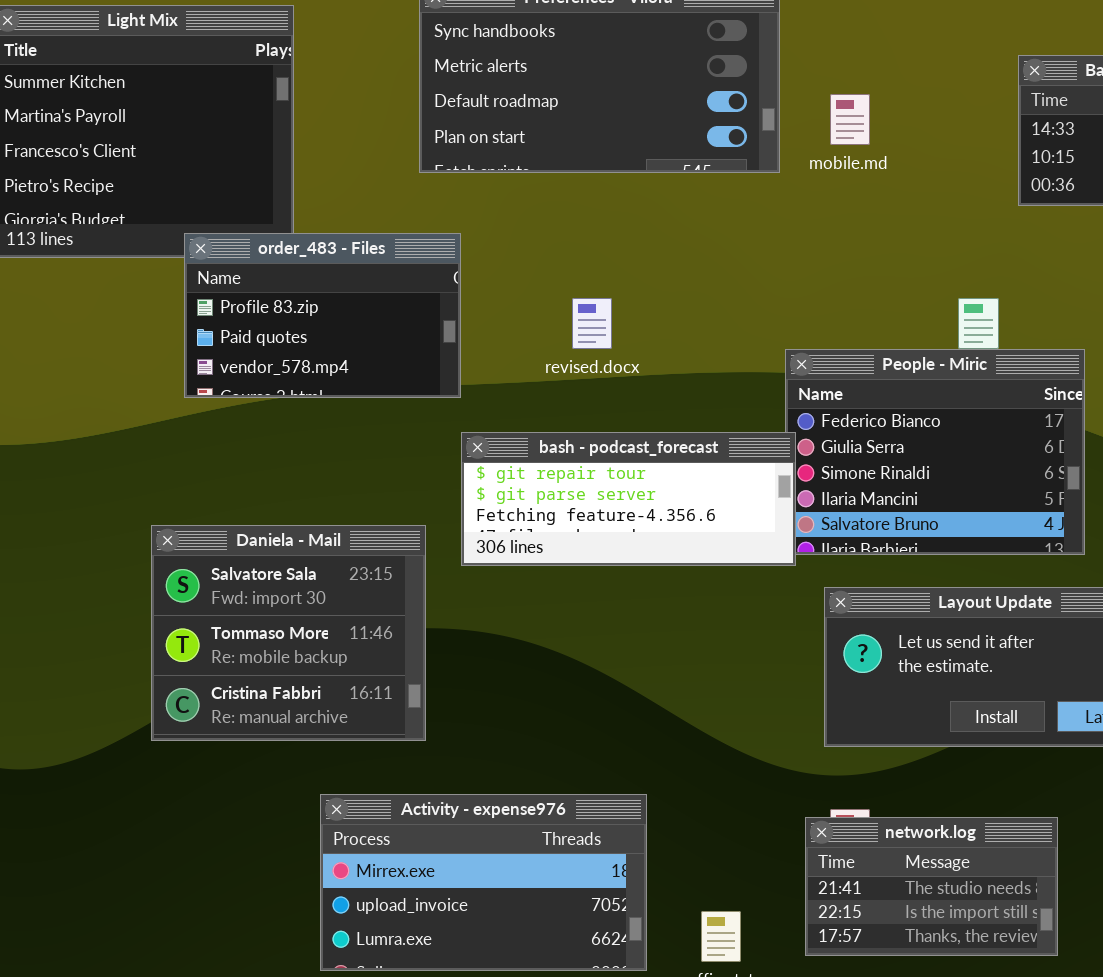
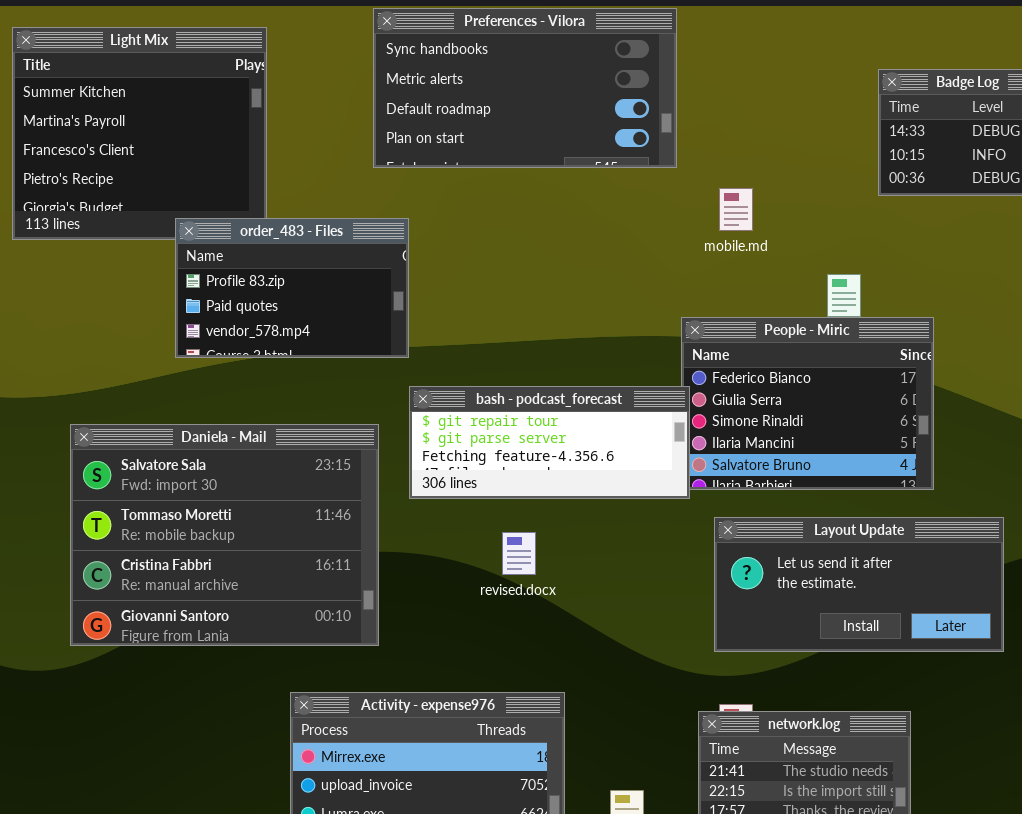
mobile.md: [830,94,870,145] -> [719,188,753,231], moved
revised.docx: [572,298,612,349] -> [502,532,536,575], moved
Daniela - Mail: [151,525,426,741] -> [70,424,379,646], resized

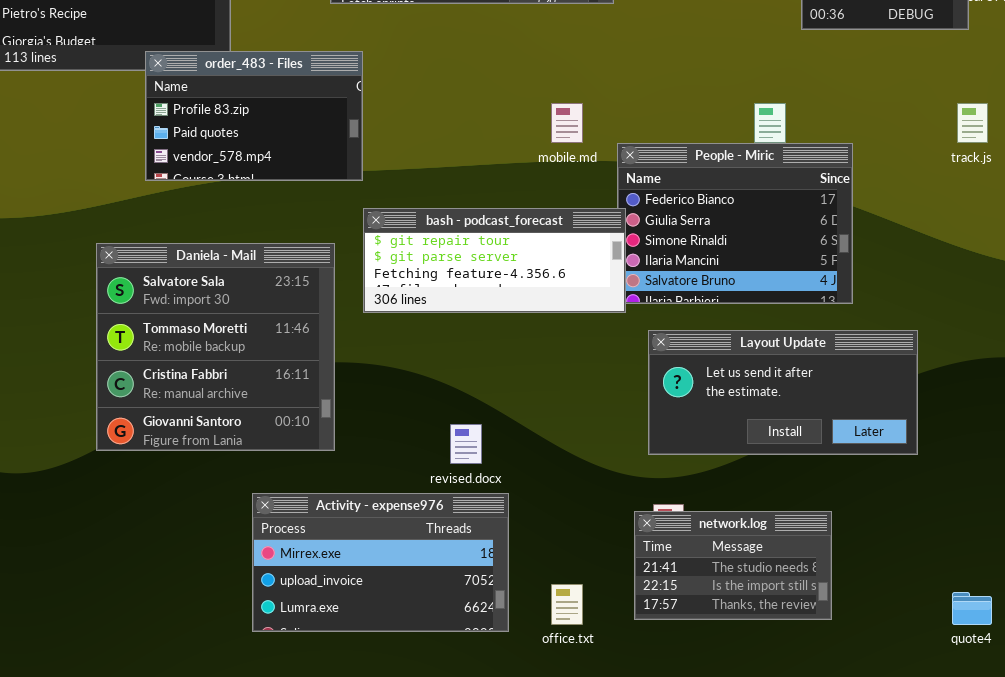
mobile.md: [719,188,753,231] -> [551,103,583,143], moved
Daniela - Mail: [70,424,379,646] -> [96,243,335,451], resized
revised.docx: [502,532,536,575] -> [450,424,482,464], moved

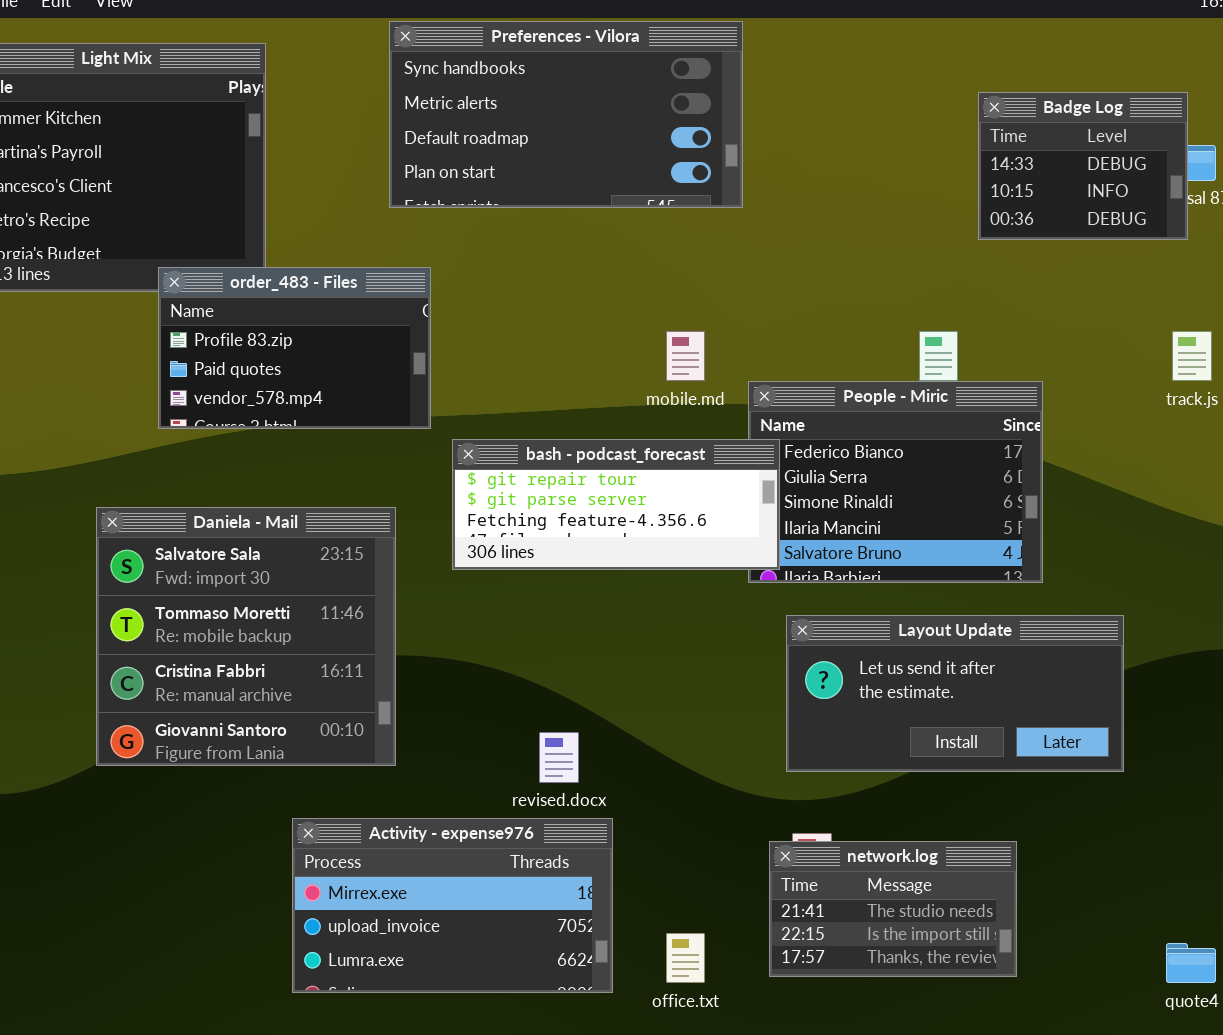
bash - podcast_forecast: [363,208,626,313] -> [452,439,780,570], moved

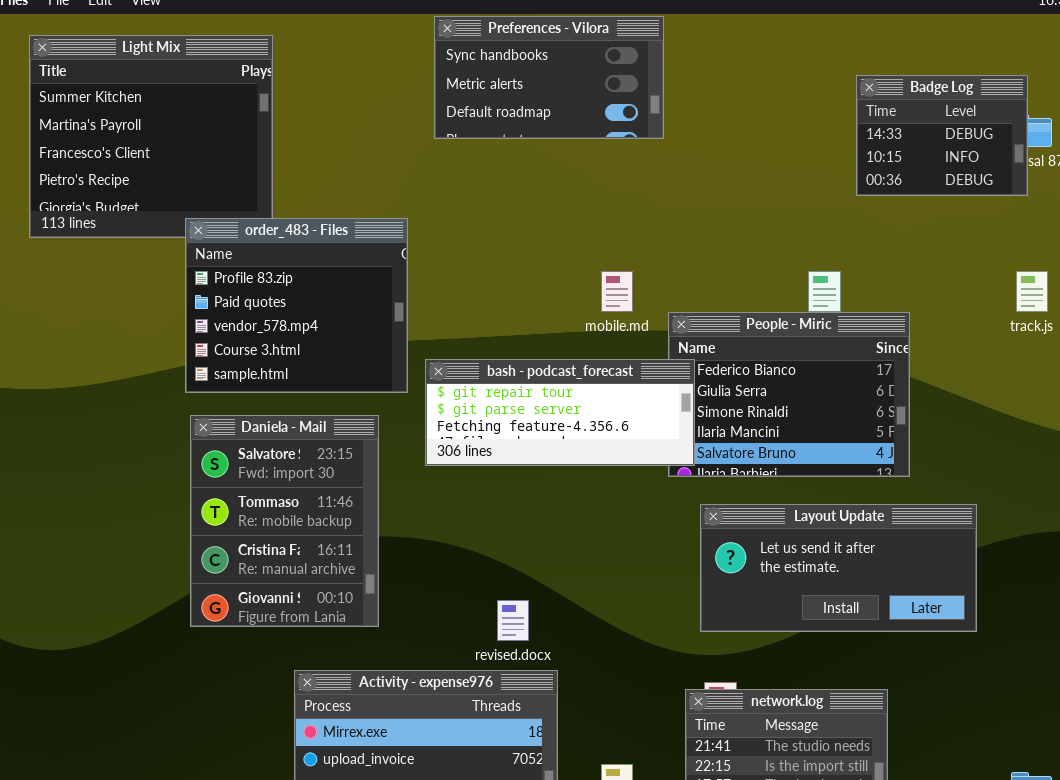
Preferences - Vilora: [389,21,743,208] -> [434,16,664,139], resized
order_483 - Files: [158,267,431,429] -> [185,218,408,393], resized
Daniela - Mail: [96,507,396,766] -> [190,415,379,627], resized

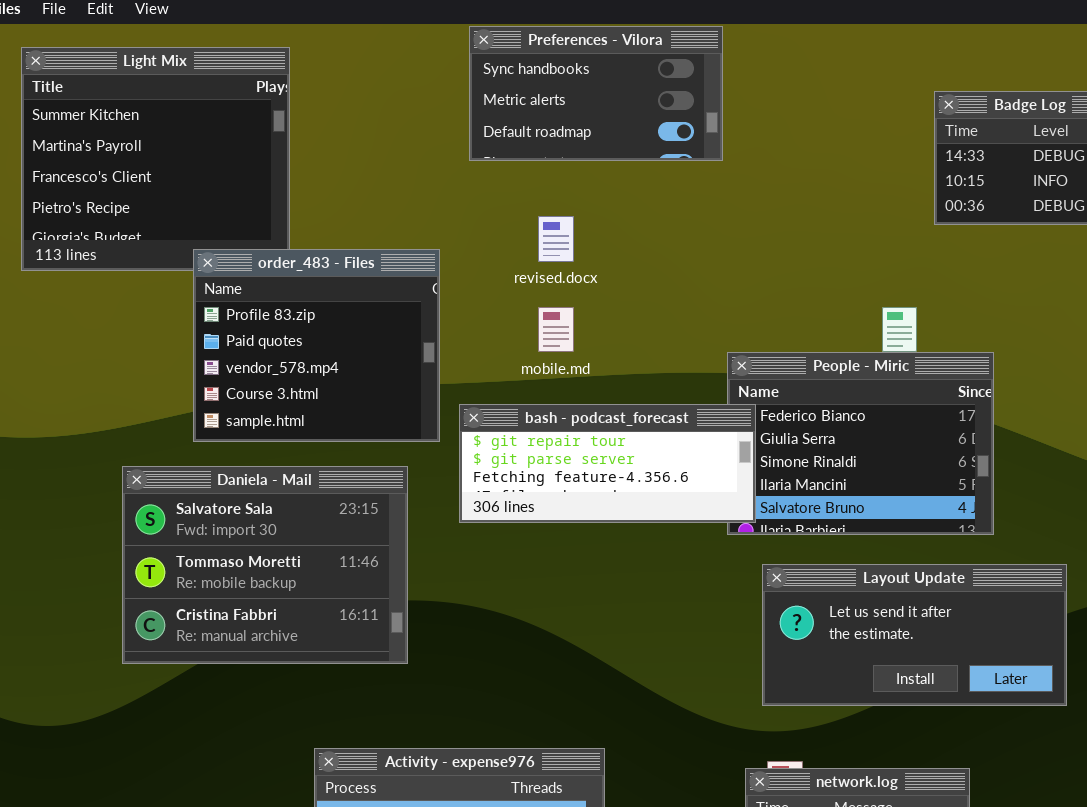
mobile.md: [601,271,633,312] -> [538,307,574,352], moved
Daniela - Mail: [190,415,379,627] -> [122,466,408,664], resized
revised.docx: [497,600,529,641] -> [538,216,574,262], moved

